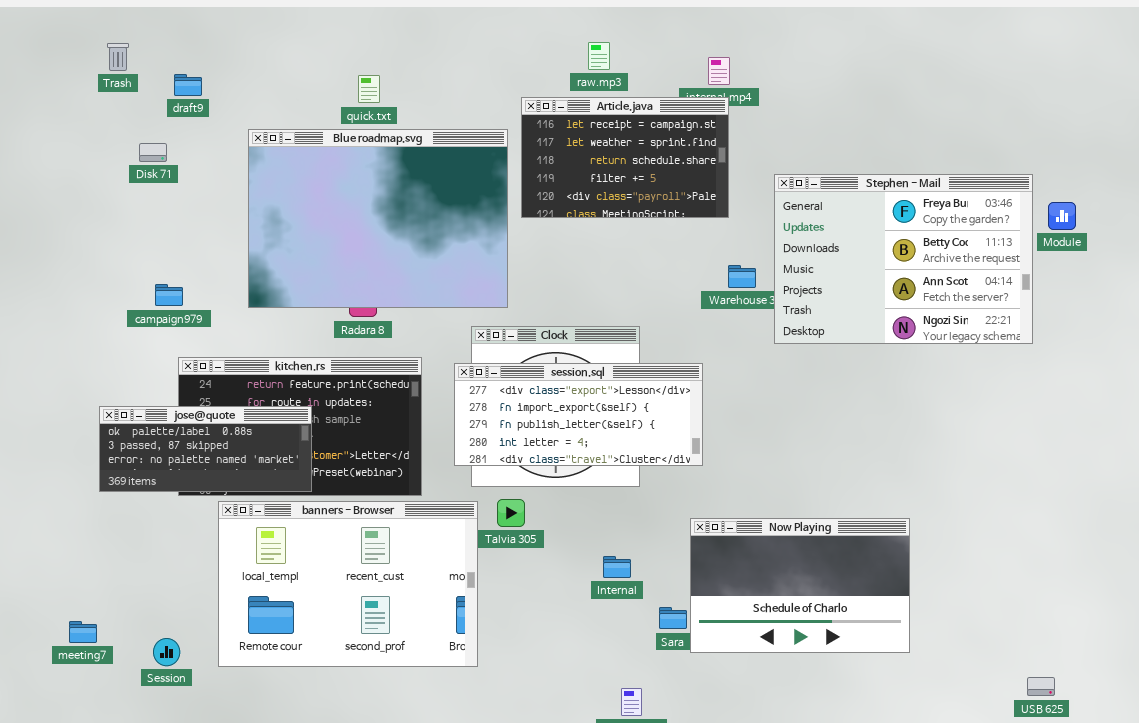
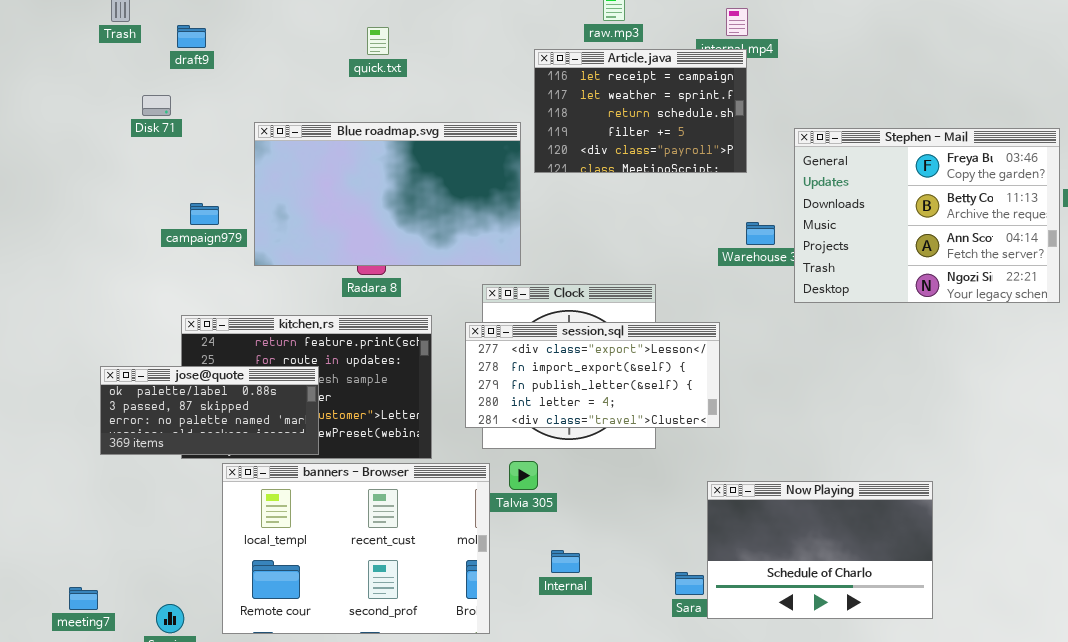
Blue roadmap.svg: [248,129,508,308] -> [254,122,521,266], resized
campaign979: [155,284,183,306] -> [190,203,219,225], moved
Internal: [603,556,631,578] -> [551,550,580,573], moved

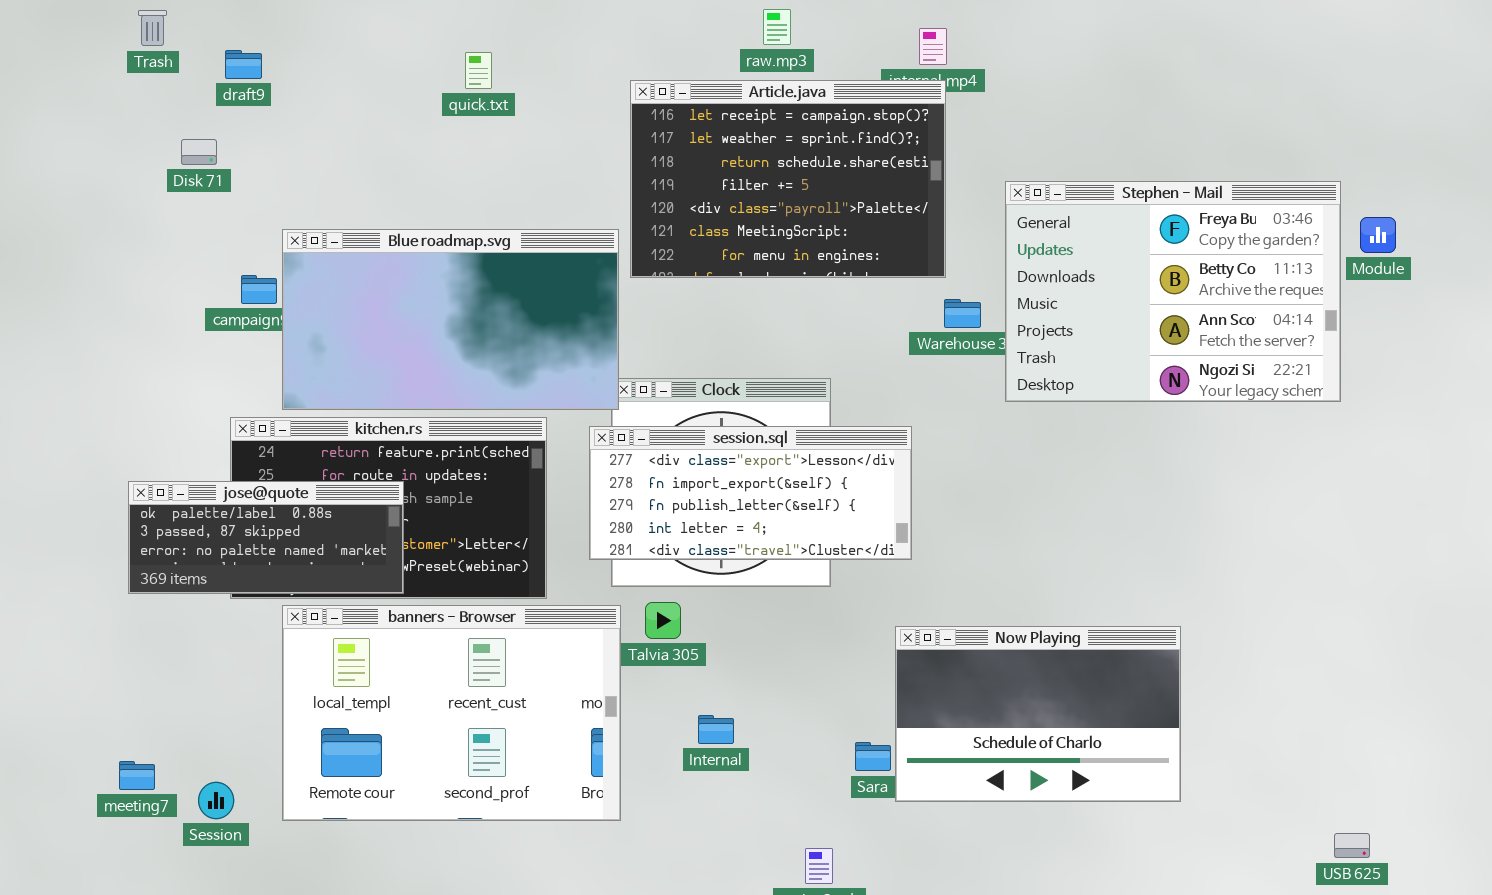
Article.java: [534,49,747,173] -> [630,80,946,278], resized
Blue roadmap.svg: [254,122,521,266] -> [282,229,619,410], moved
meeting7: [69,587,98,610] -> [119,761,155,790], moved

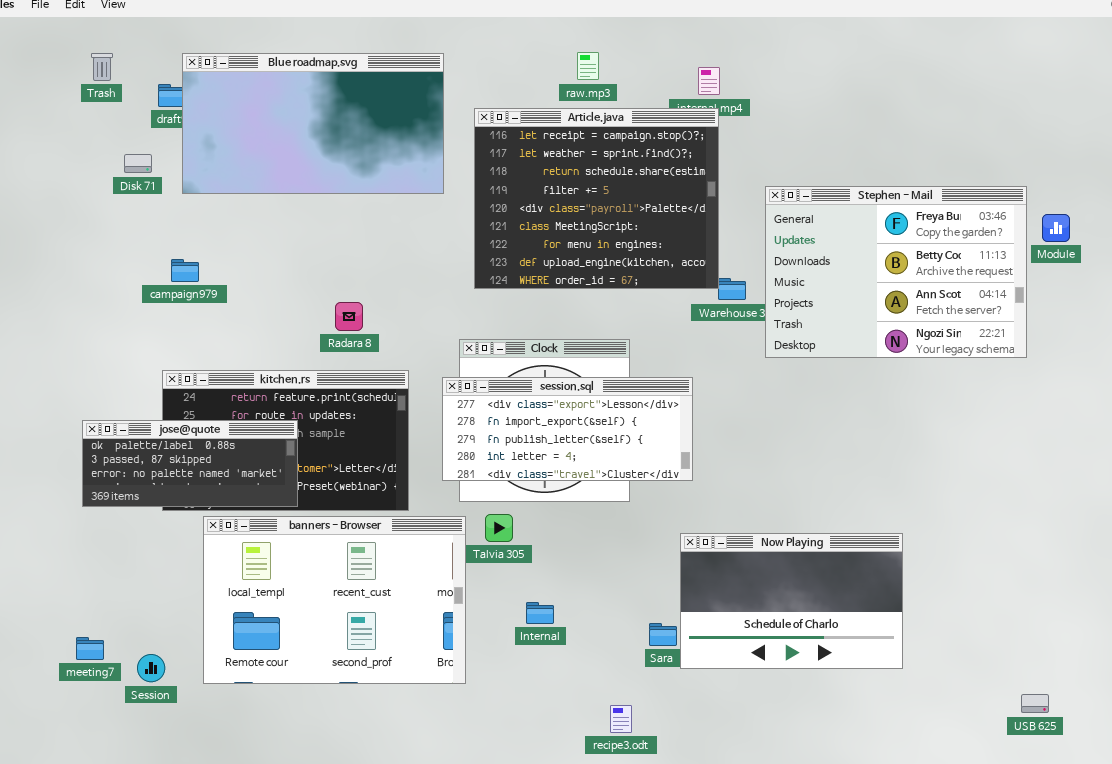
Article.java: [630,80,946,278] -> [474,108,719,289], resized
Blue roadmap.svg: [282,229,619,410] -> [182,53,444,194], moved

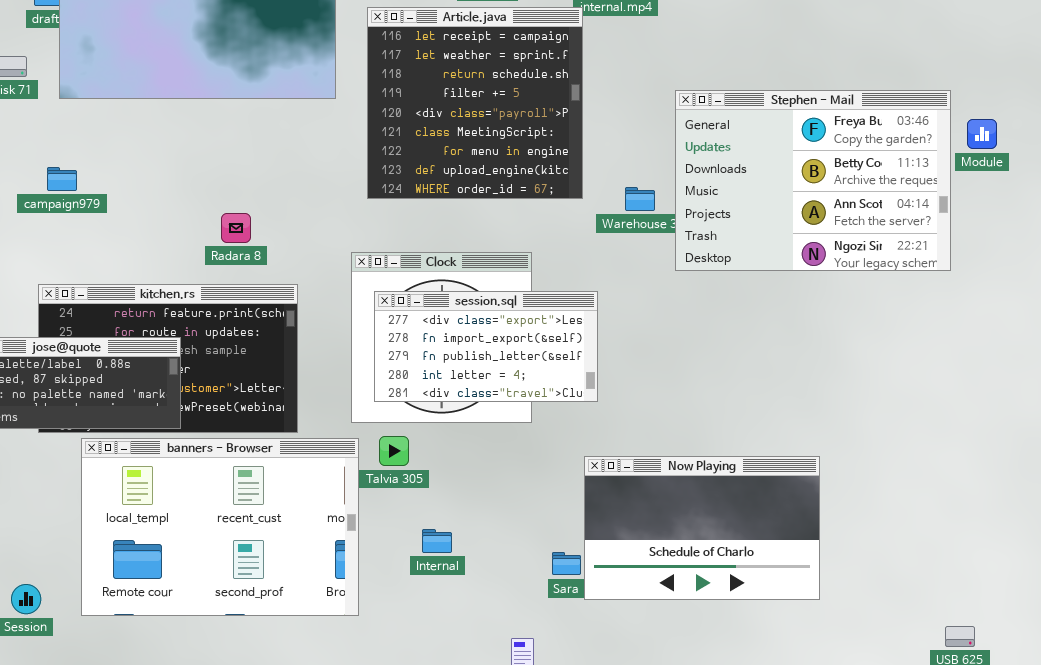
Article.java: [474,108,719,289] -> [367,7,583,199], resized
session.sql: [442,377,693,481] -> [374,291,598,402], resized

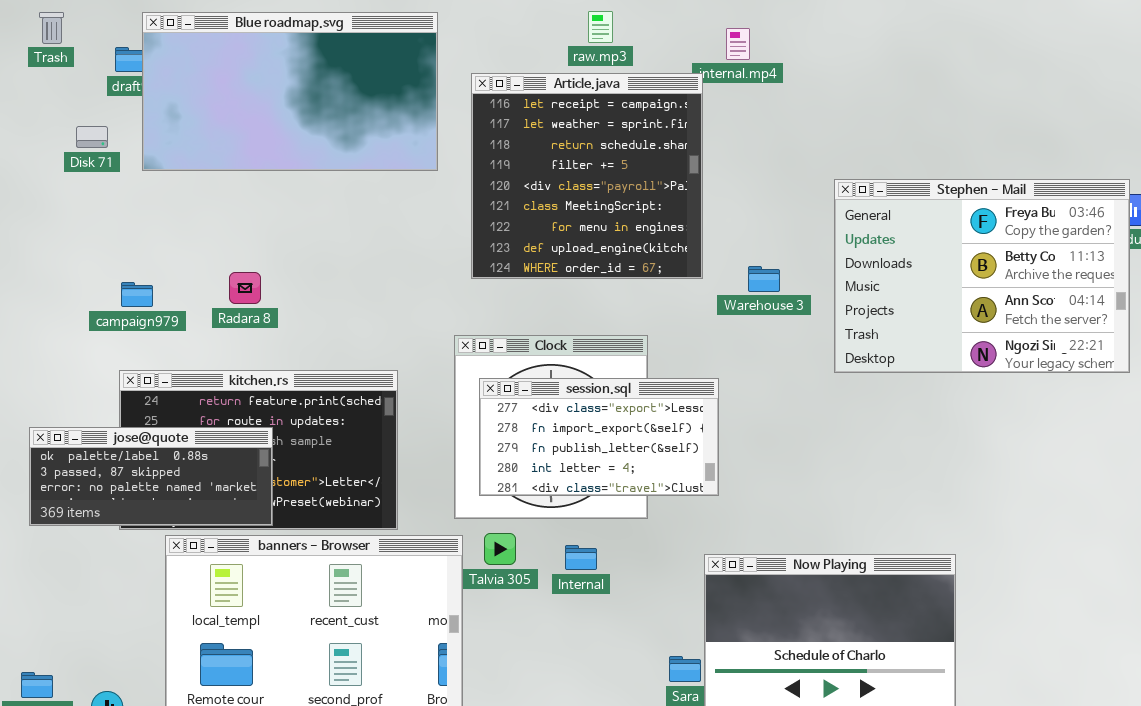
Stephen - Mail: [675,90,951,271] -> [834,179,1130,373], moved
campaign979: [47,167,77,191] -> [121,282,153,307], moved
Radara 8: [221,213,251,243] -> [229,272,261,304], moved
Internal: [422,529,452,553] -> [565,545,597,570], moved

